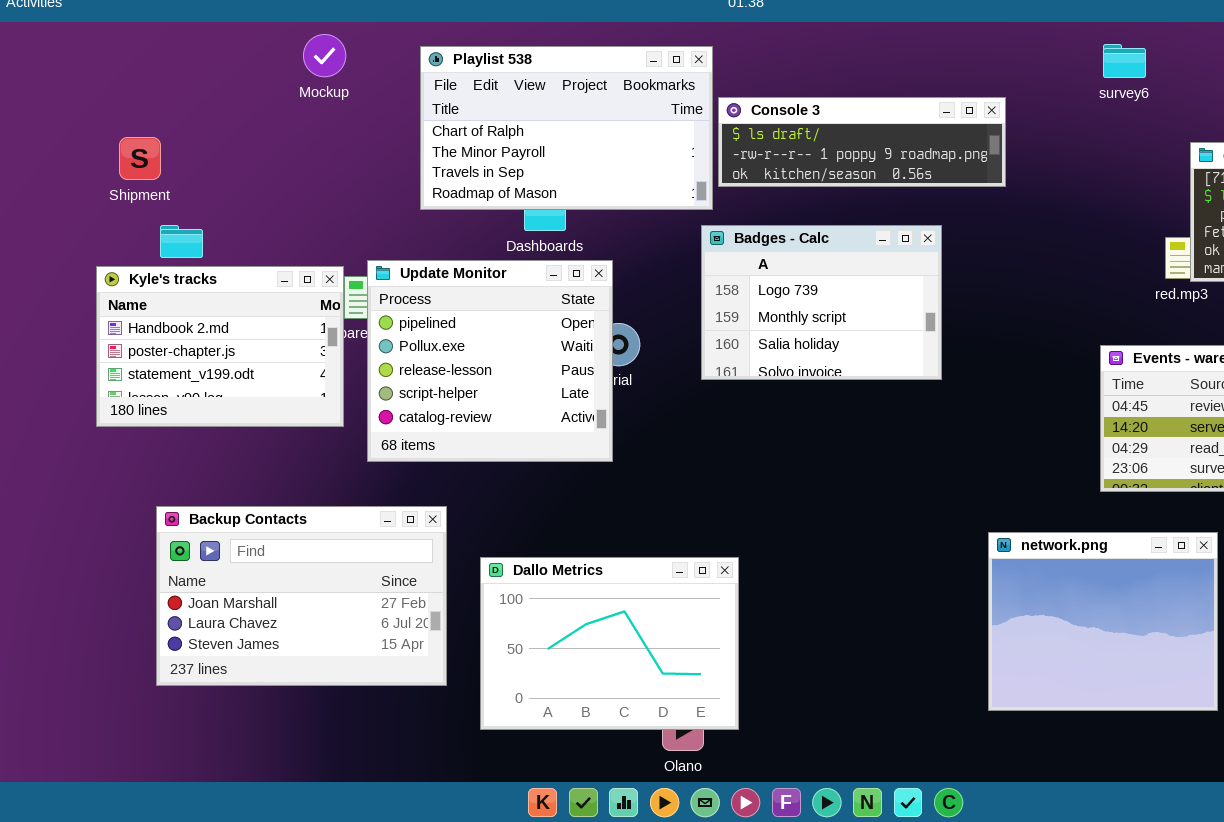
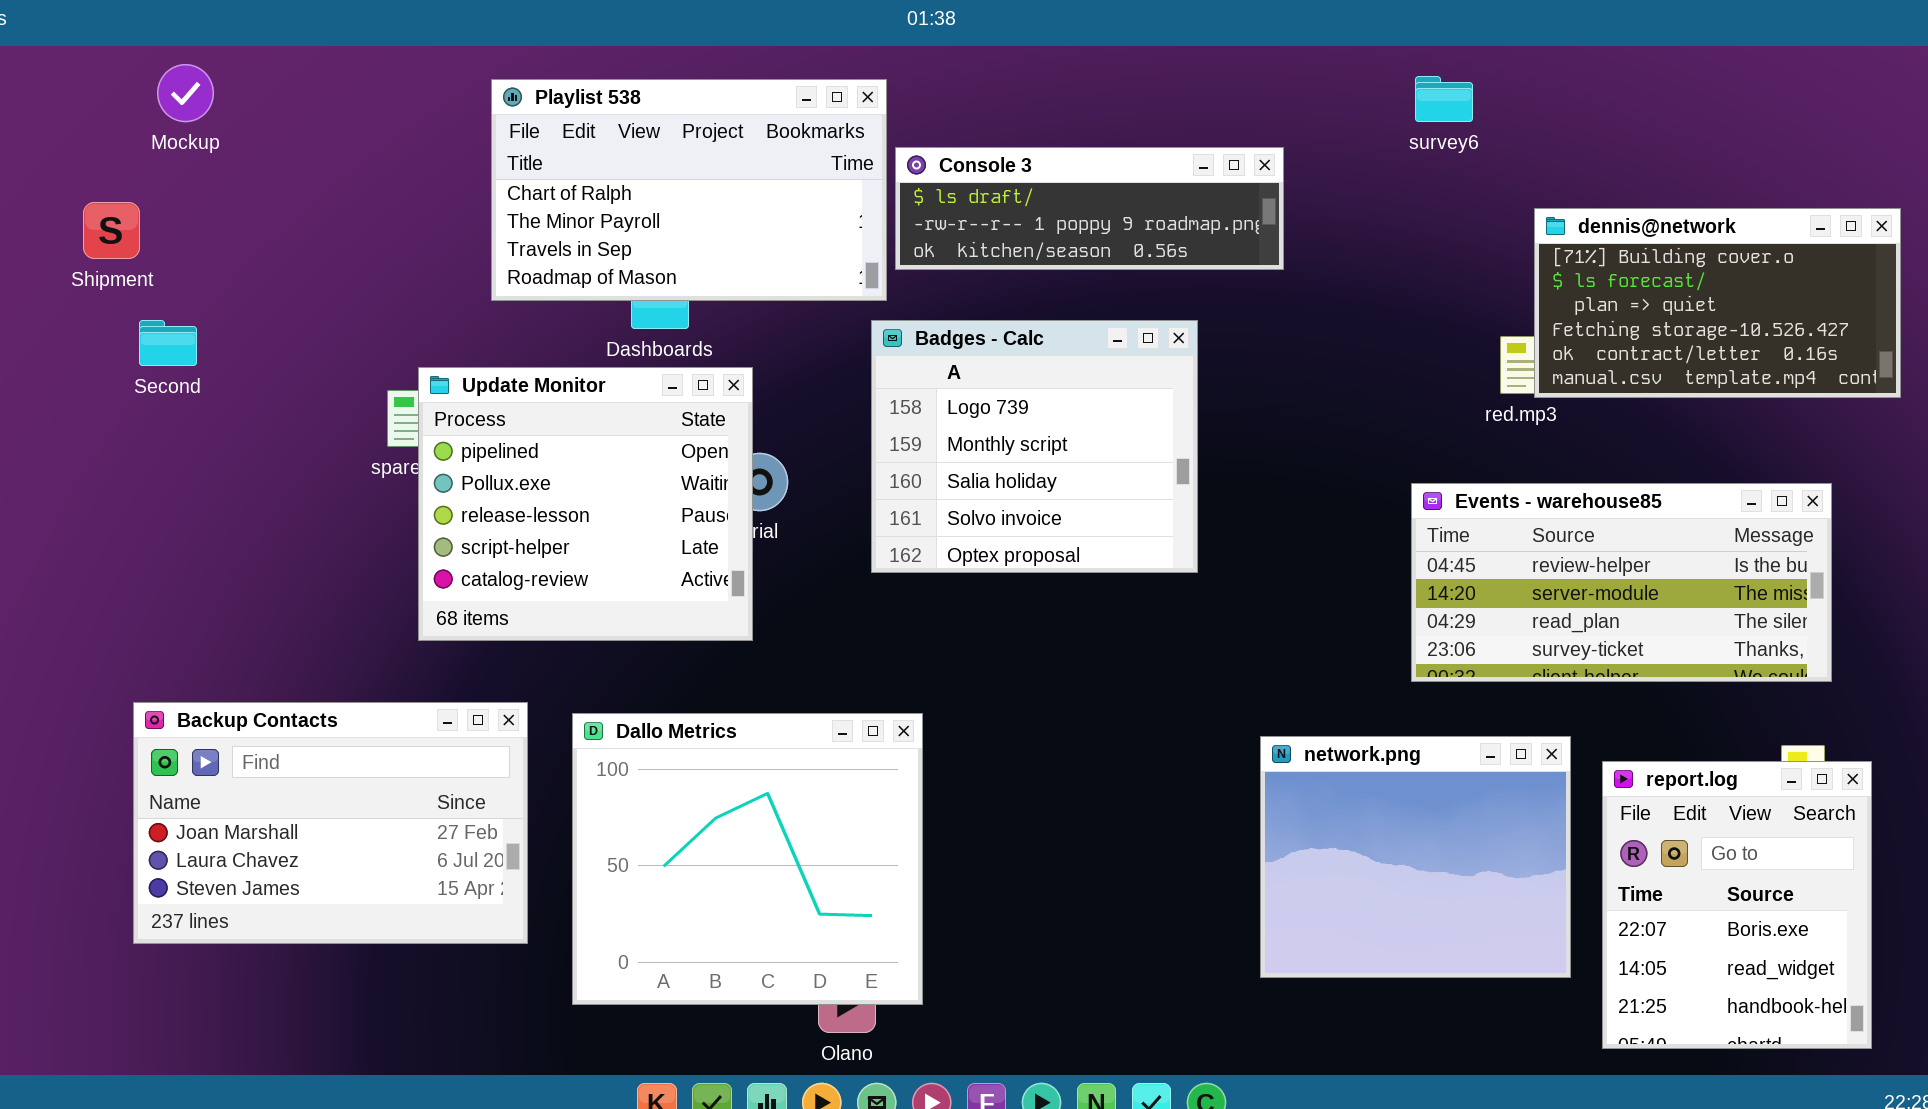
Mockup: [303,34,346,77] -> [157,64,214,122], moved
Badges - Calc: [701,225,942,380] -> [871,320,1198,573], resized
Kyle's tracks: [96,266,344,427] -> none, closed
Dallo Metrics: [480,557,739,730] -> [572,713,923,1005], resized

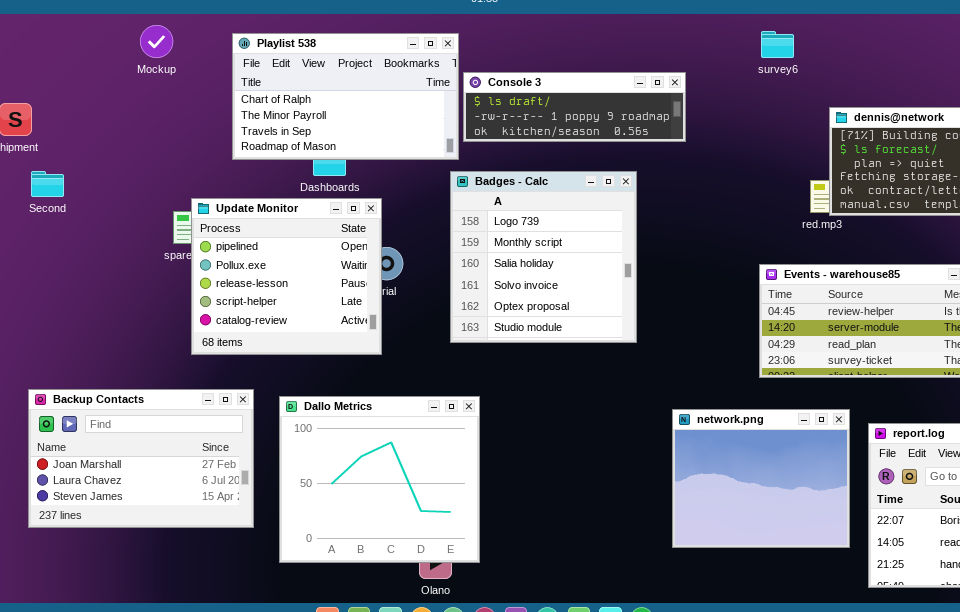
Mockup: [157,64,214,122] -> [140,25,173,58], moved
Badges - Calc: [871,320,1198,573] -> [450,171,637,343], resized

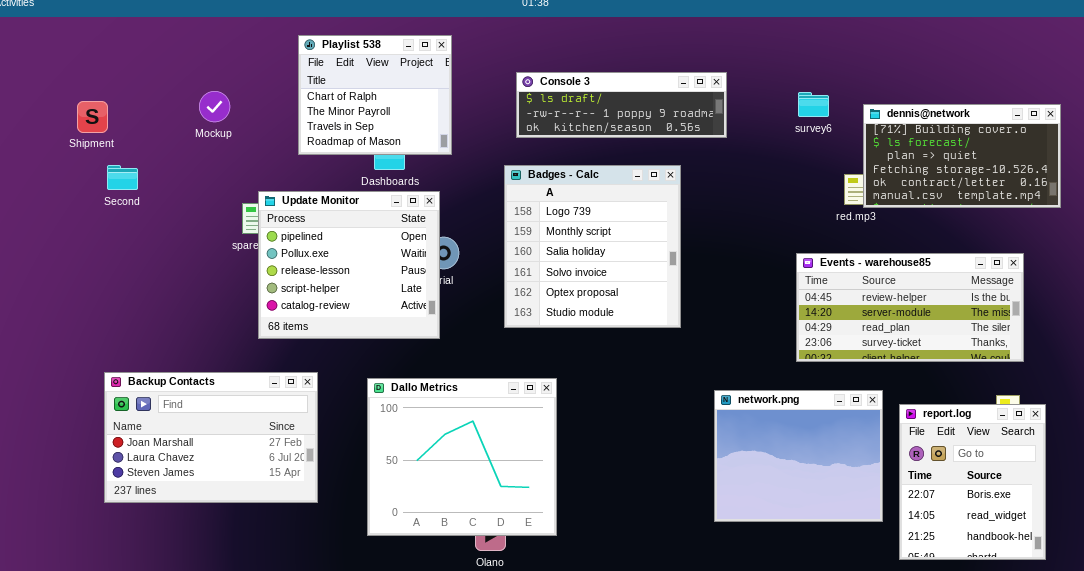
Mockup: [140,25,173,58] -> [199,91,230,122], moved
survey6: [761,31,794,58] -> [798,92,829,117], moved
Playlist 538: [232,33,459,160] -> [298,35,452,155], resized
Dallo Metrics: [279,396,480,563] -> [367,378,557,536], moved

